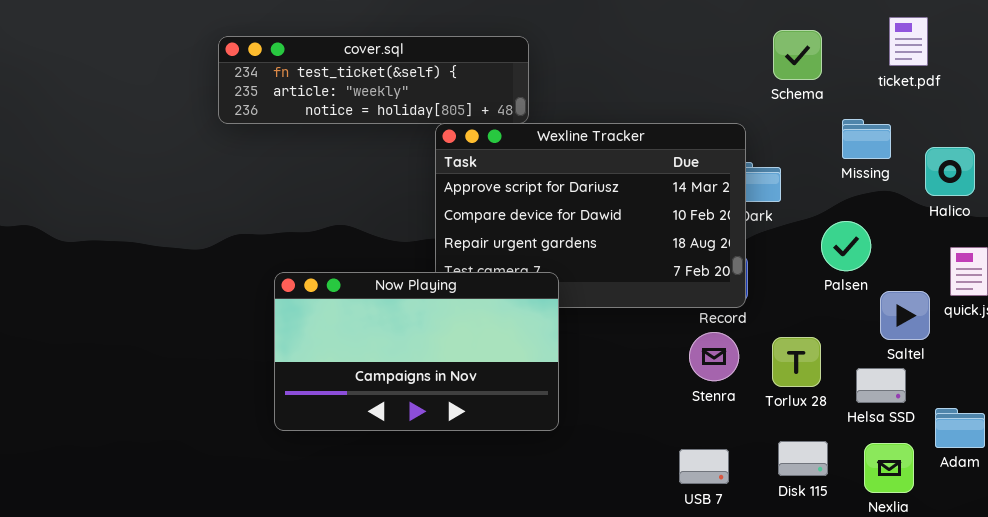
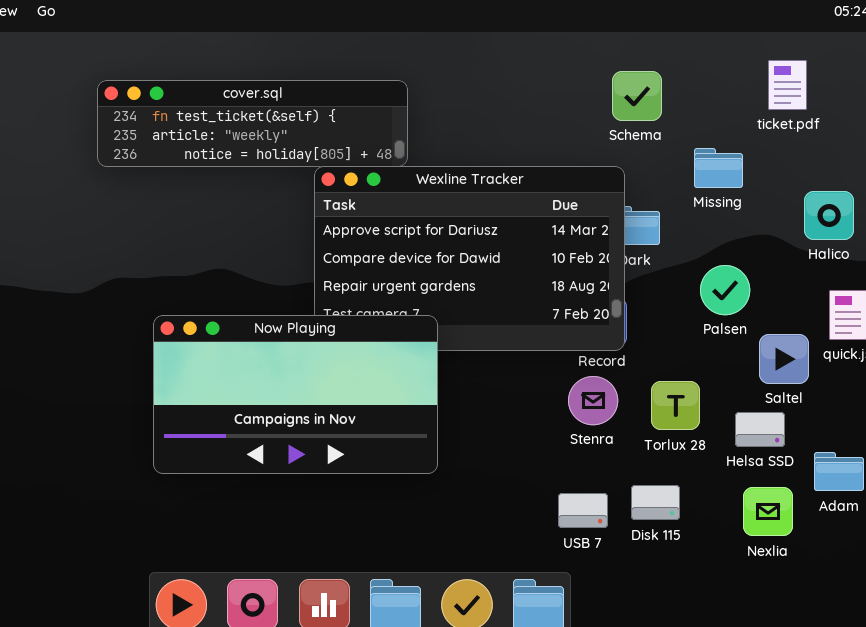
Schema: [773,30,822,80] -> [612,71,662,121], moved
Missing: [842,119,891,159] -> [694,148,743,188], moved
Disk 115: [778,441,828,476] -> [631,485,680,520], moved

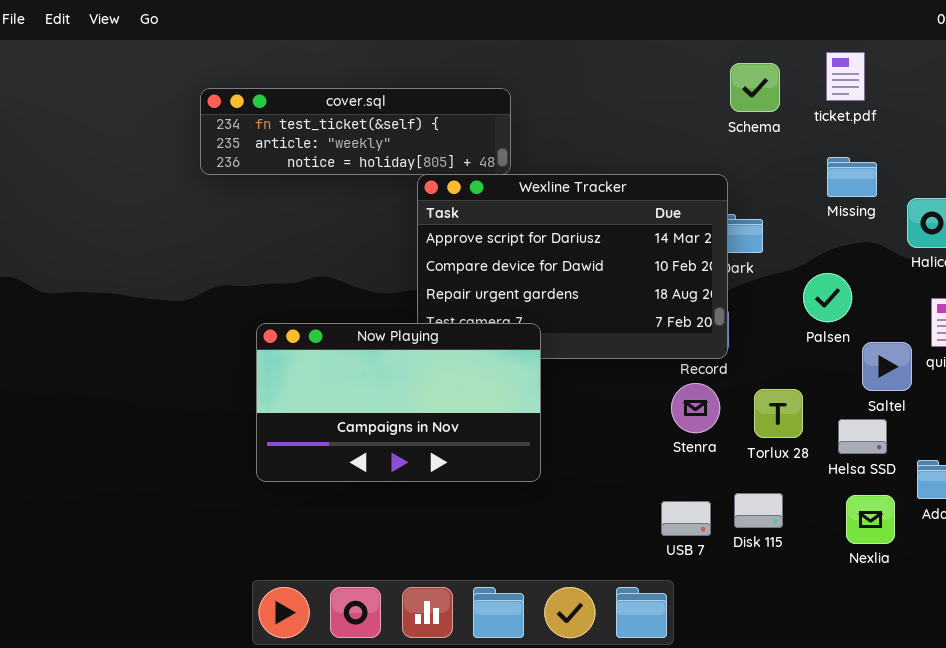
ticket.pdf: [768,60,807,110] -> [826,52,865,101], moved
Schema: [612,71,662,121] -> [730,63,780,112], moved
Missing: [694,148,743,188] -> [827,157,877,197], moved

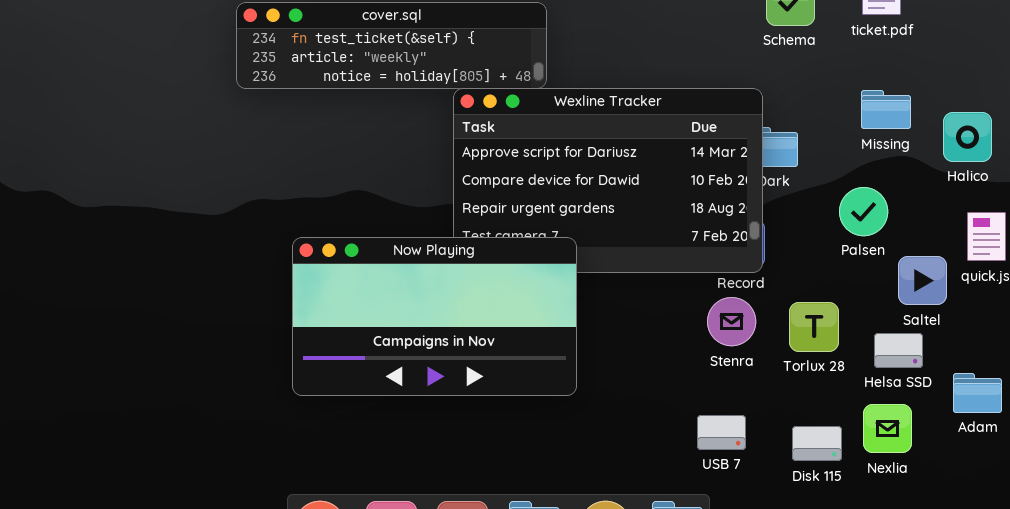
Missing: [827,157,877,197] -> [861,90,911,129], moved
Disk 115: [734,493,783,528] -> [792,426,842,461], moved
Nexlia: [846,495,895,544] -> [863,404,912,453], moved

